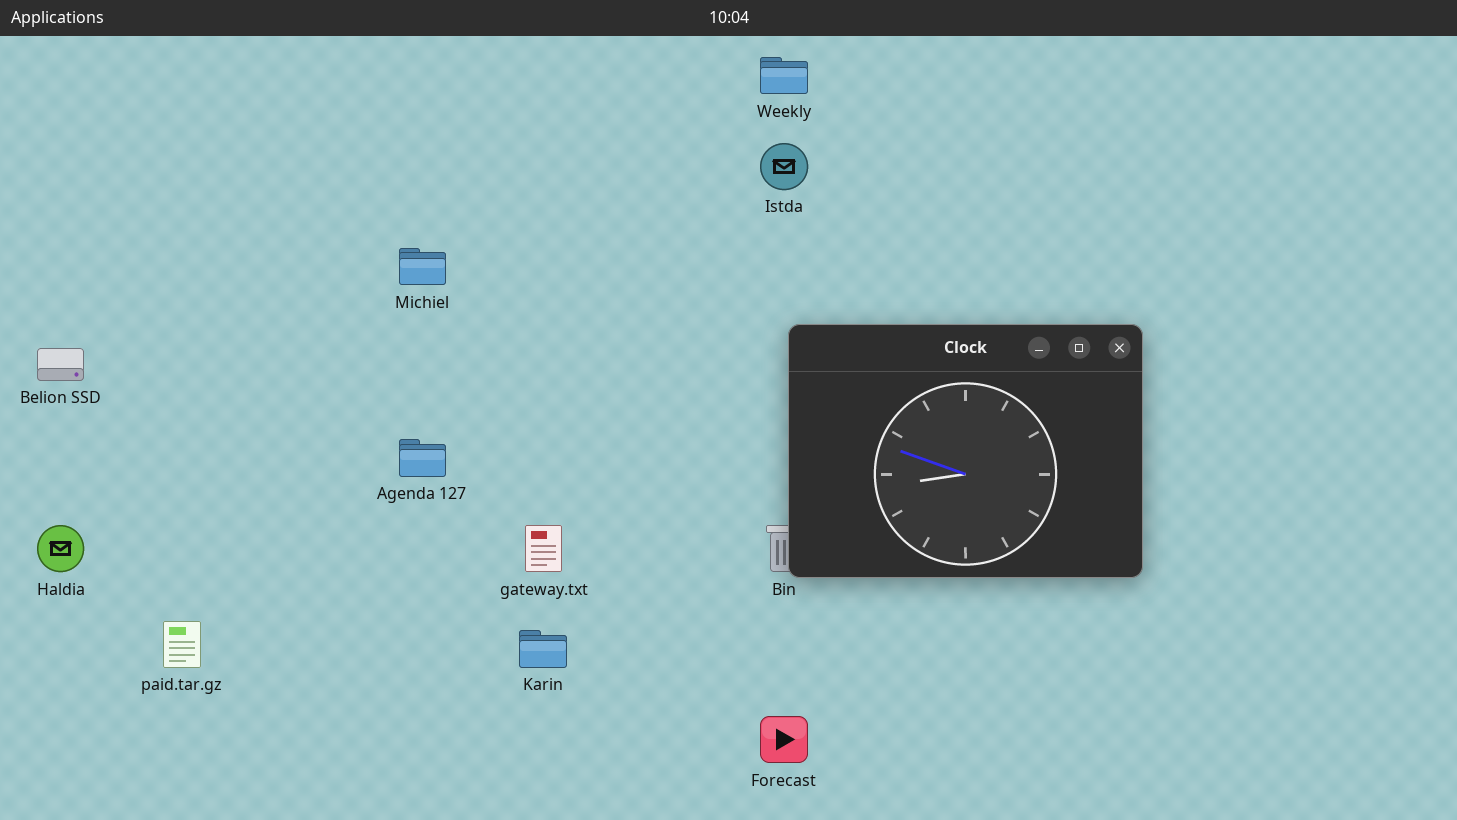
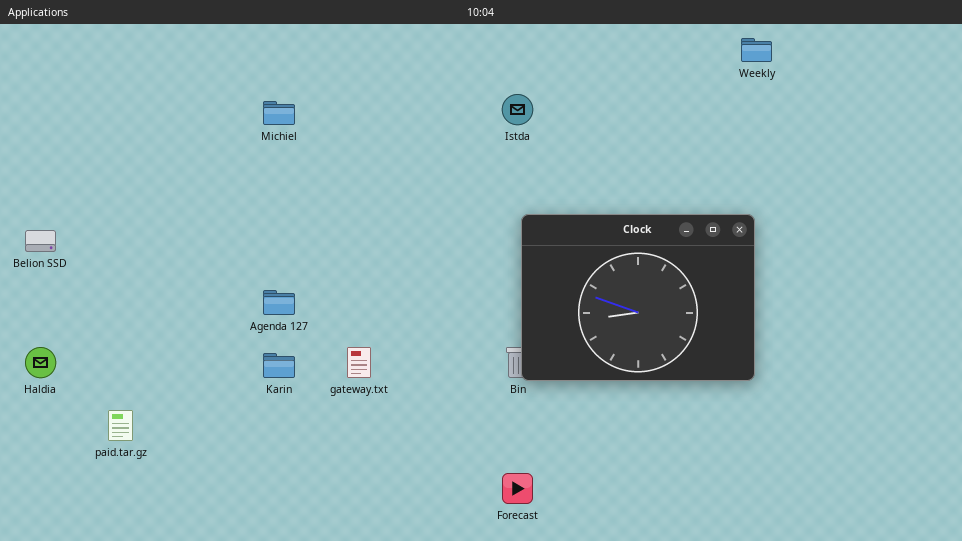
Weekly: [760,57,808,94] -> [741,38,772,62], moved
Michiel: [399,248,446,285] -> [263,101,295,125], moved
Karin: [519,630,567,668] -> [263,353,295,378], moved

